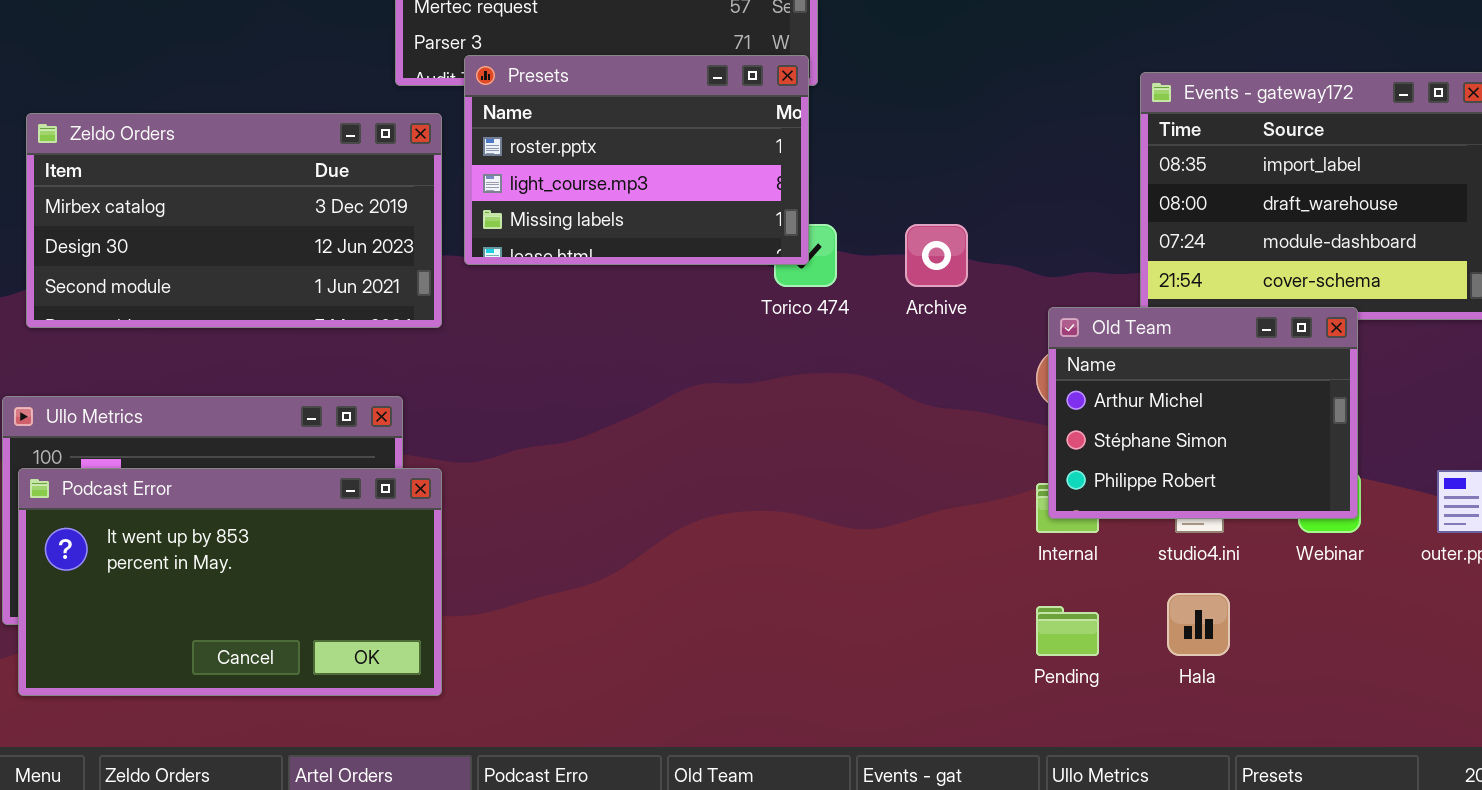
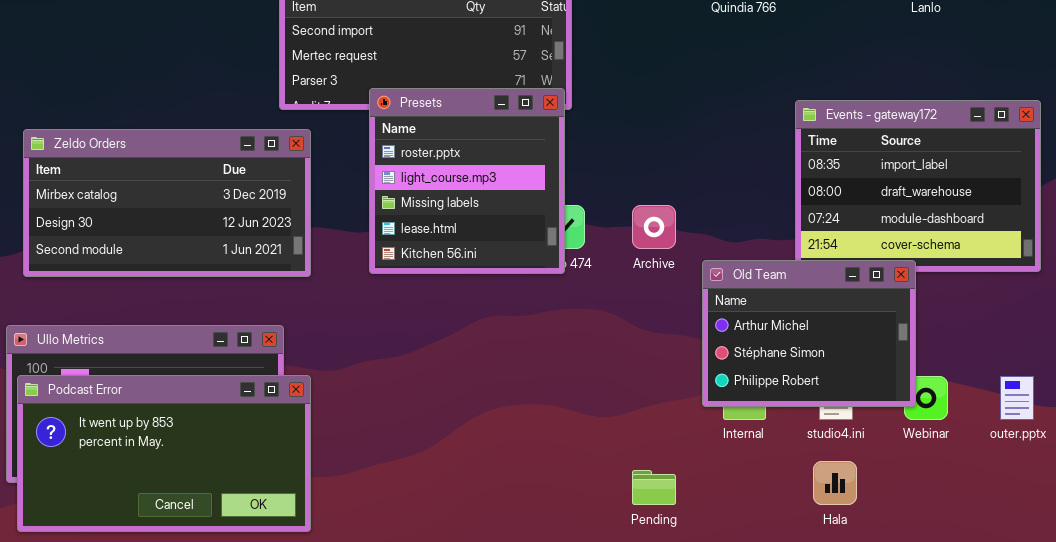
Presets: [464,55,809,265] -> [369,88,565,274], resized
Old Team: [1048,307,1358,519] -> [702,260,916,407], moved
Pending: [1036,606,1099,656] -> [632,470,676,505], moved

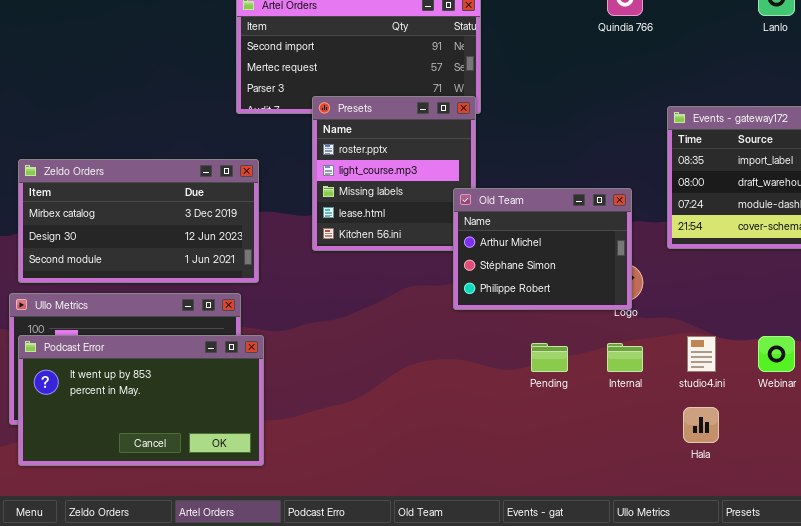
Zeldo Orders: [23,129,311,277] -> [18,159,259,283], moved
Old Team: [702,260,916,407] -> [453,188,632,310], moved
Pending: [632,470,676,505] -> [531,343,568,372], moved

